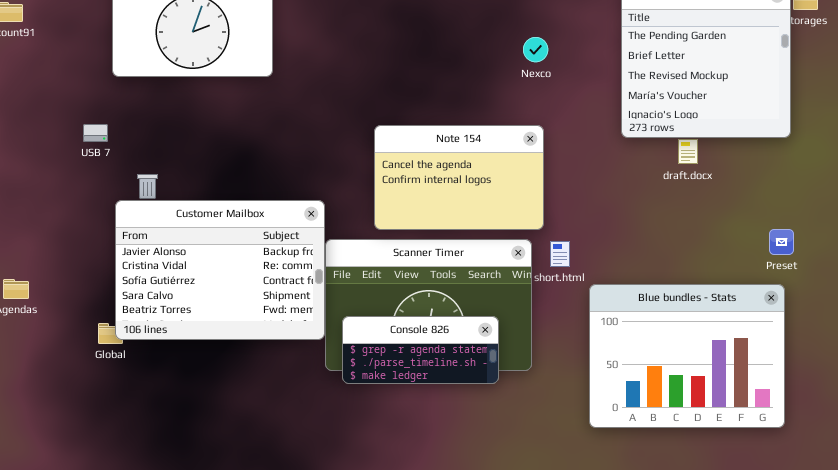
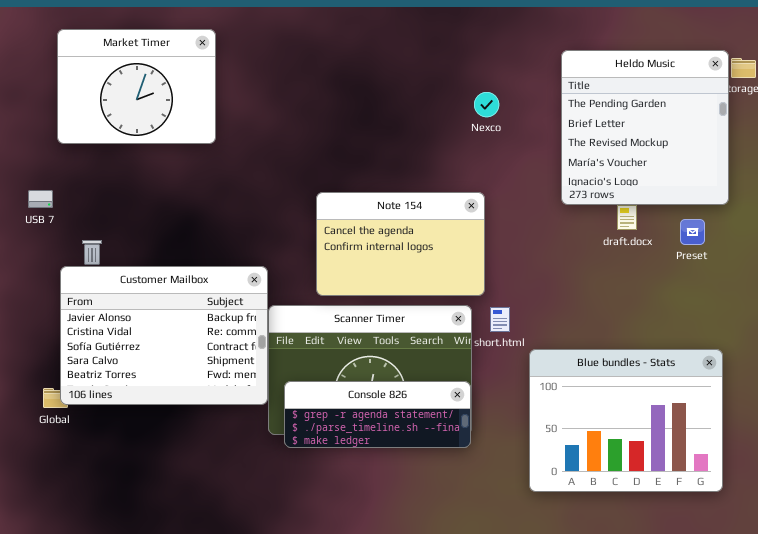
Nexco: [523,37,548,62] -> [474,92,499,117], moved
Preset: [769,229,794,255] -> [680,219,705,245], moved
Console 826: [342,316,499,384] -> [284,381,471,448], resized

